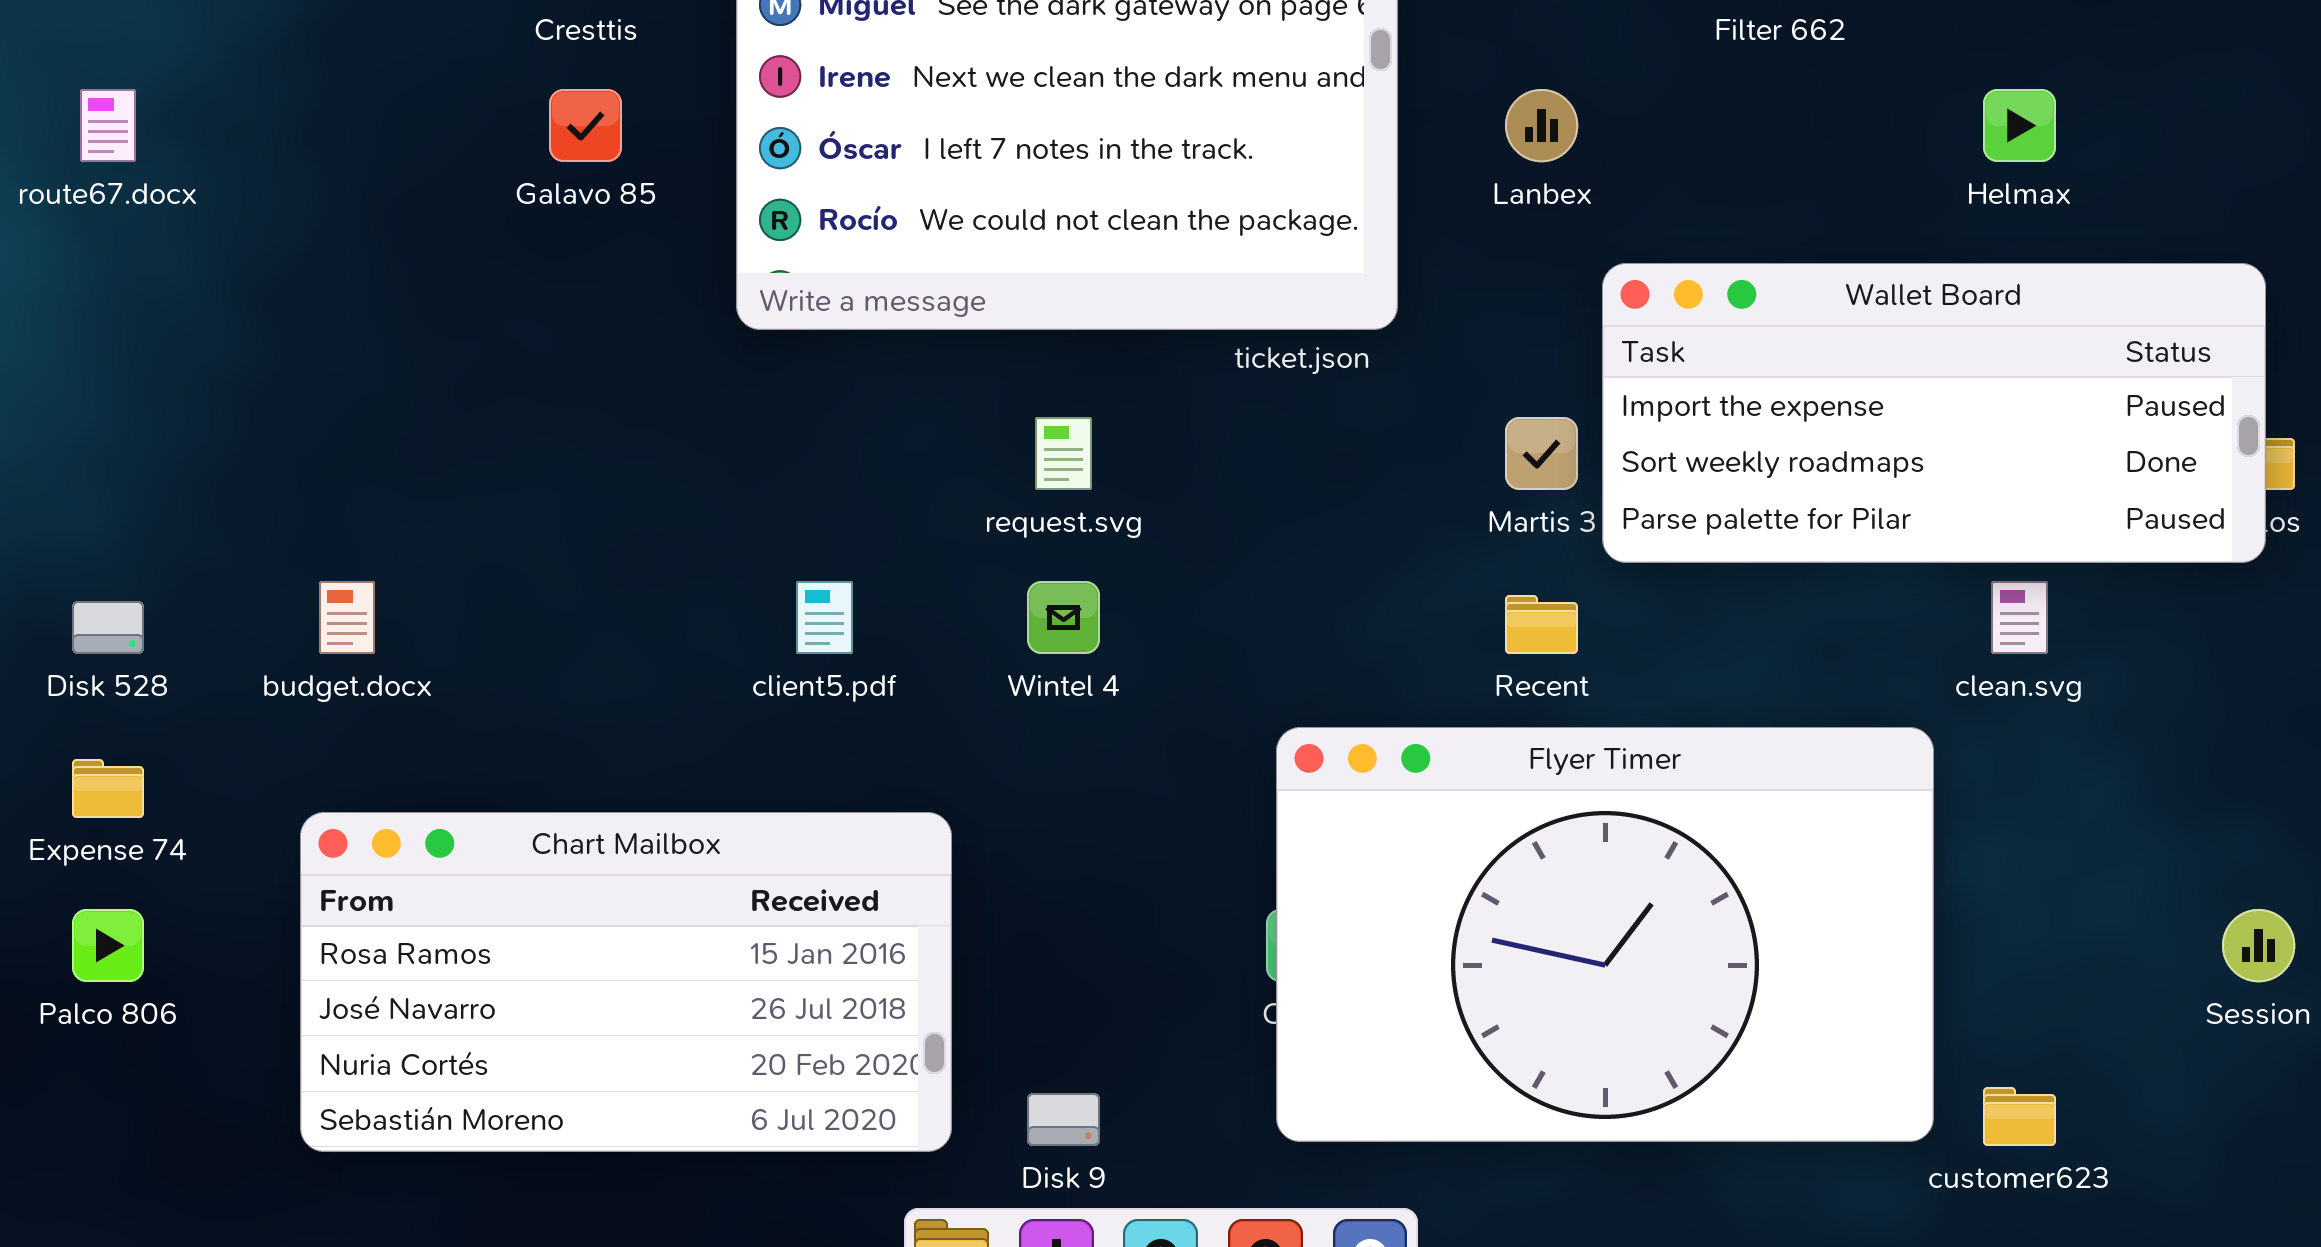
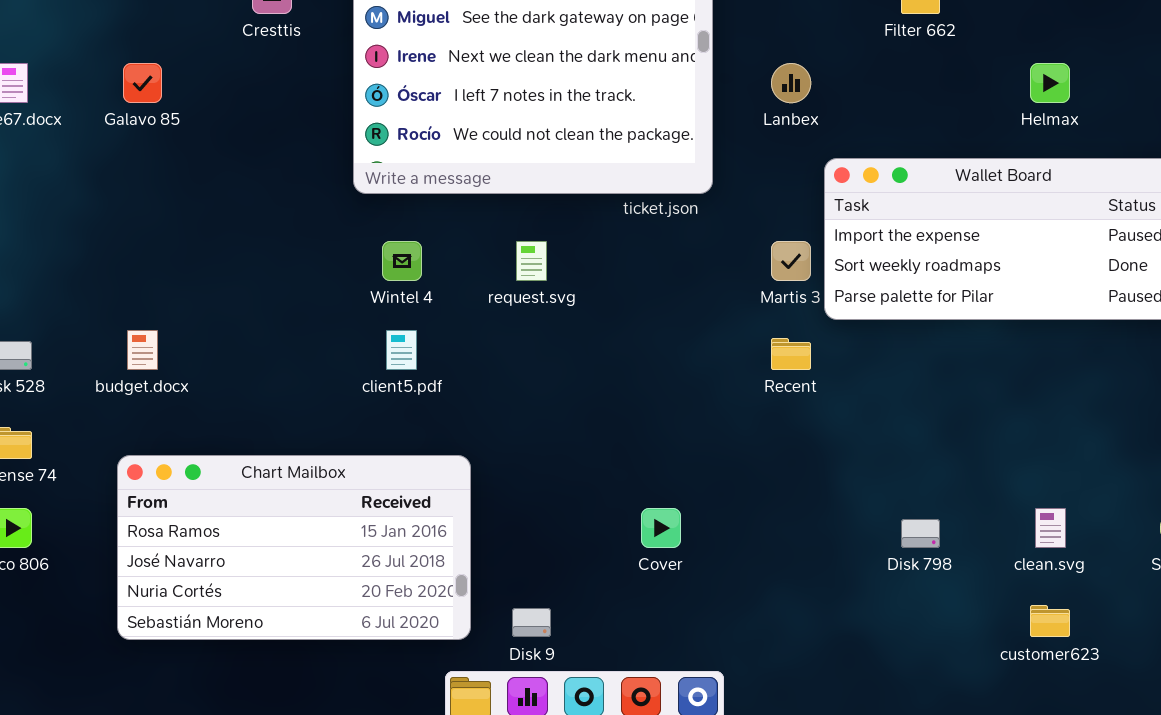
Galavo 85: [549,89,622,162] -> [123,63,162,103], moved
Wintel 4: [1027,581,1100,654] -> [382,241,422,281], moved
clean.svg: [1991,581,2048,654] -> [1035,508,1066,548], moved
Flyer Timer: [1276,727,1934,1142] -> none, closed

